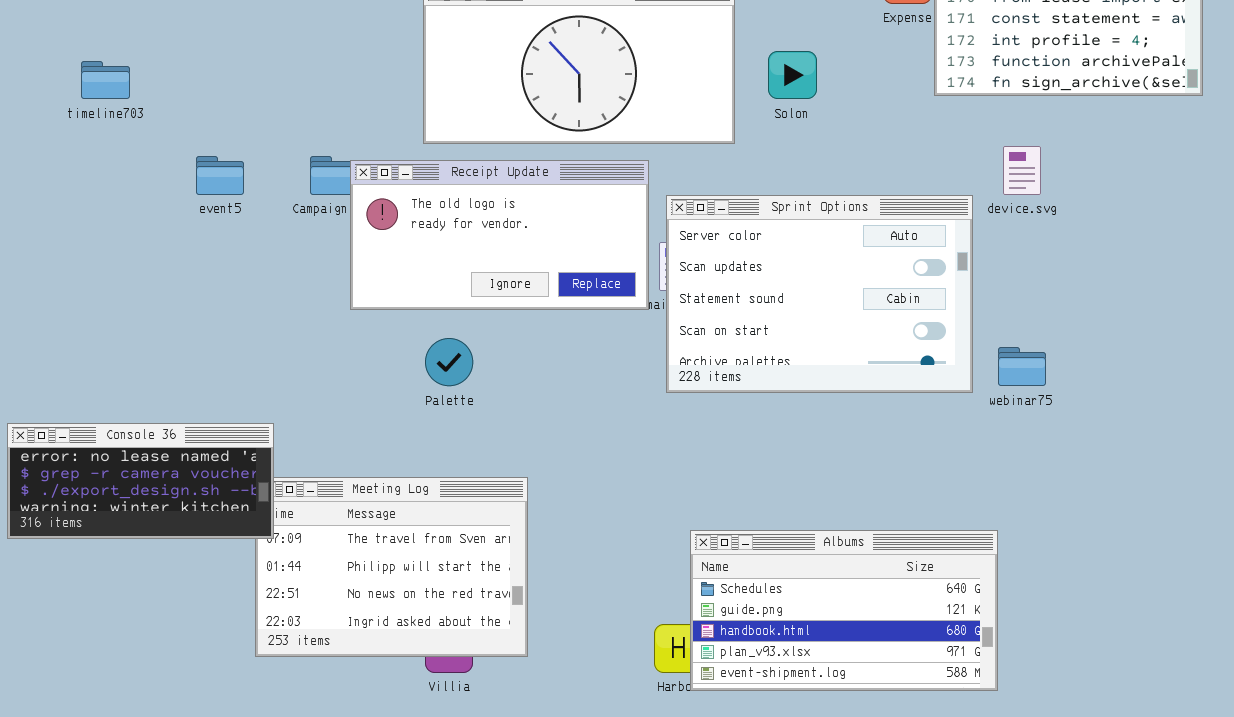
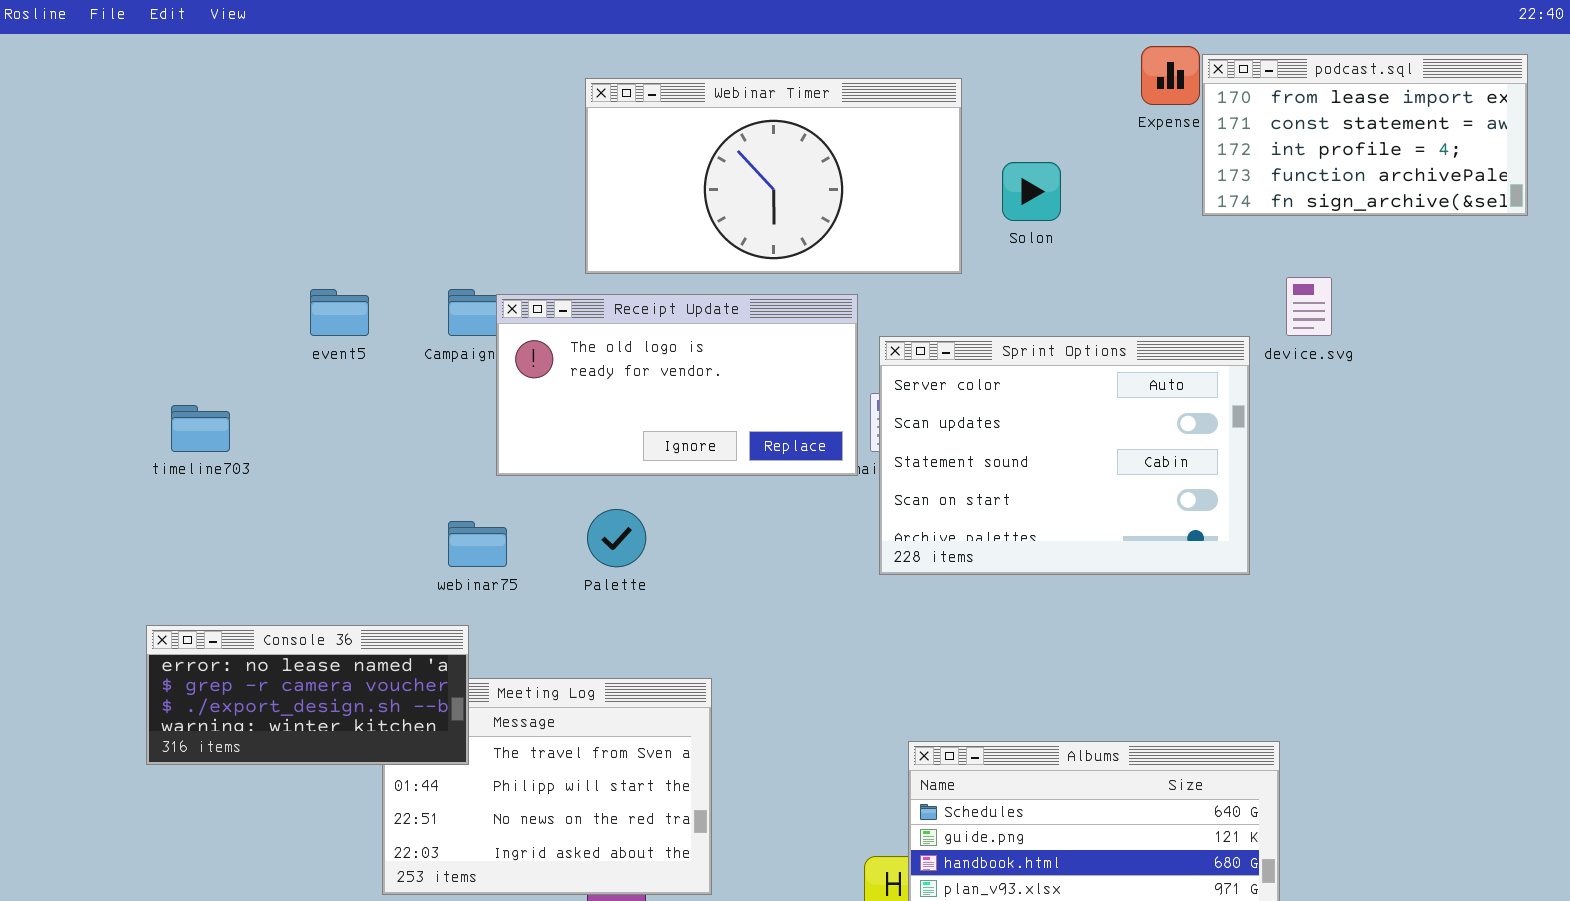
timeline703: [81,61,130,99] -> [171,405,230,452], moved
webinar75: [998,347,1046,386] -> [448,521,507,567], moved
Console 36: [7,423,274,539] -> [146,625,469,765], moved

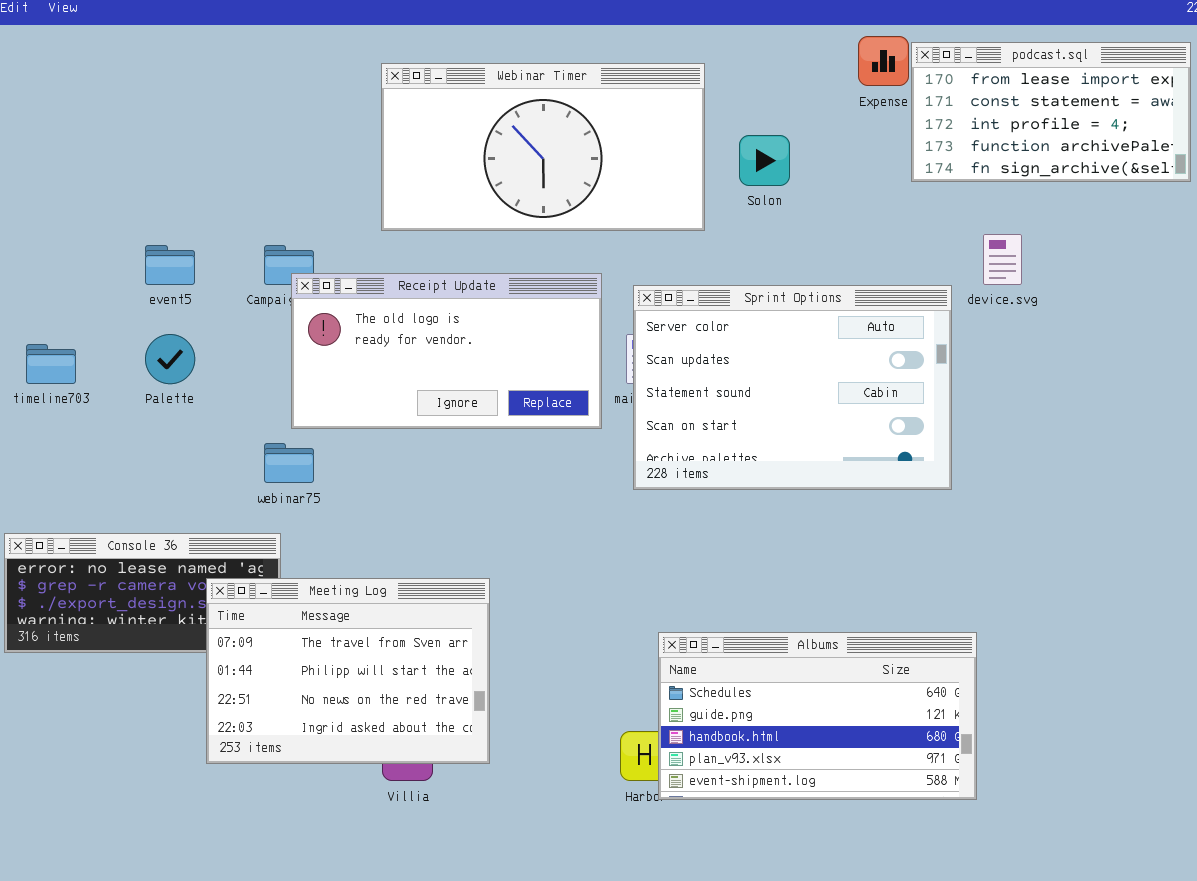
Receipt Update: [496,294,858,476] -> [291,273,602,429], moved
Palette: [587,509,646,567] -> [145,334,195,384], moved
Meeting Log: [382,678,712,895] -> [206,578,490,764], raised

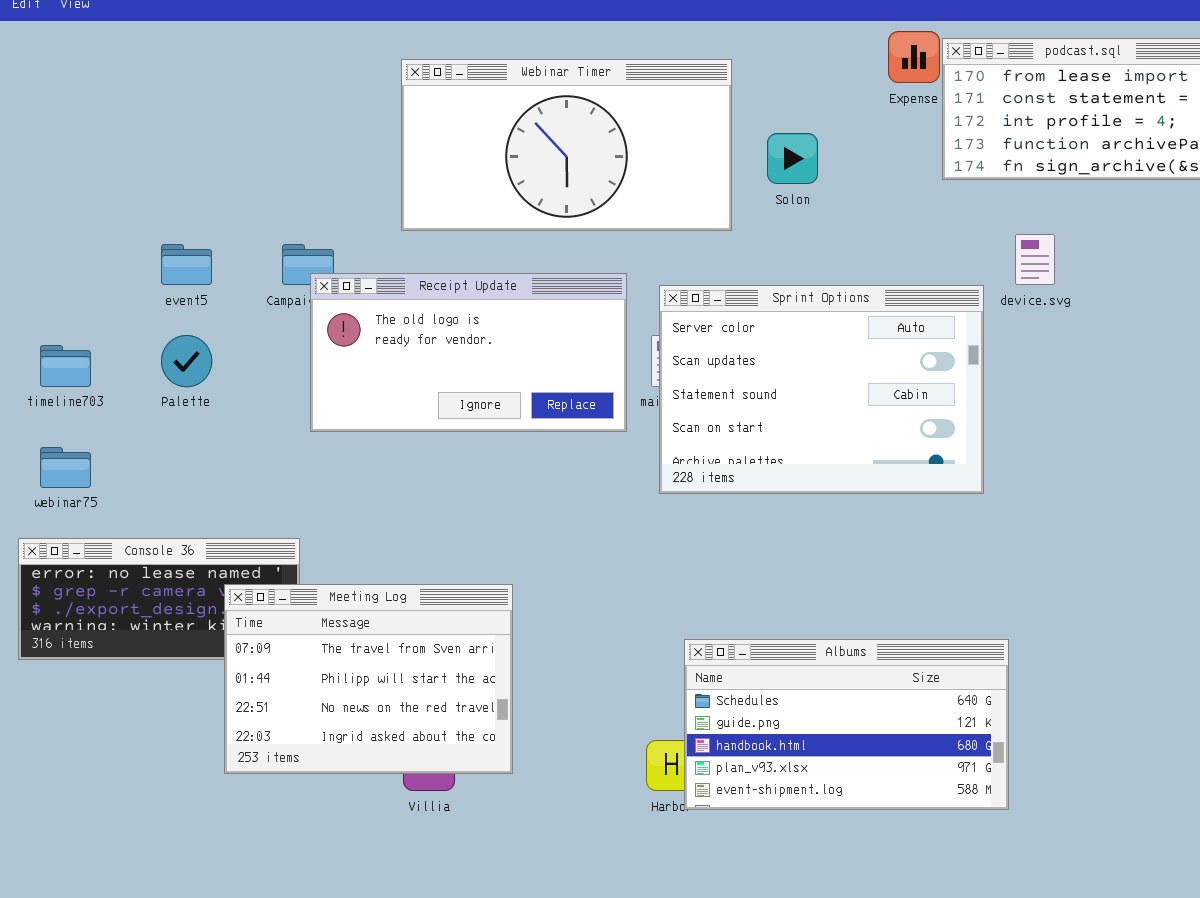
webinar75: [264,443,314,483] -> [40,447,91,488], moved

